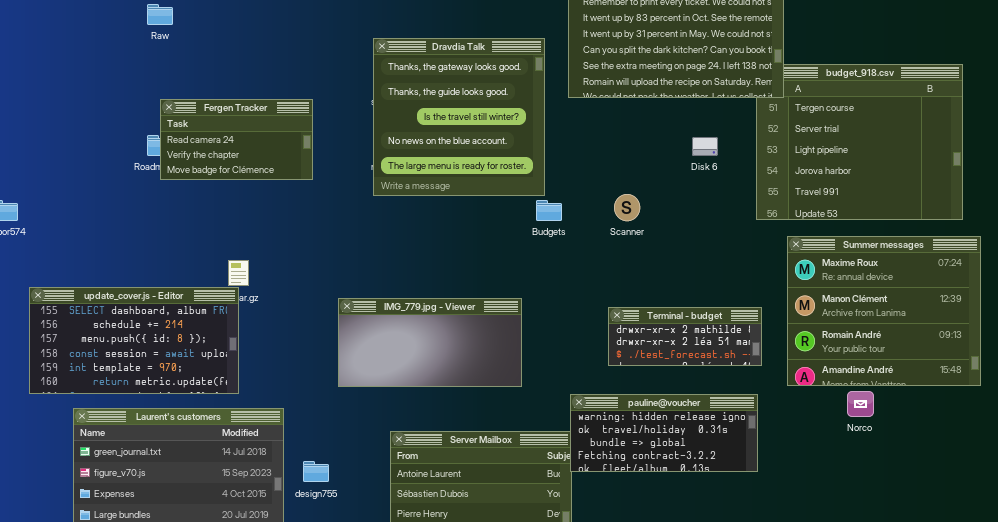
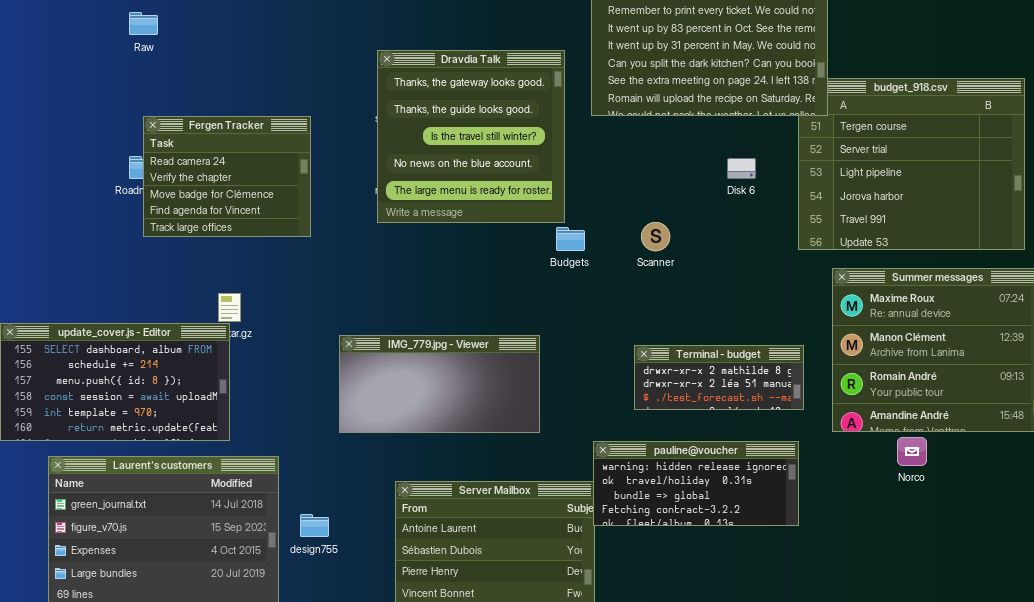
Fergen Tracker: [160,99,313,180] -> [143,116,311,237], resized

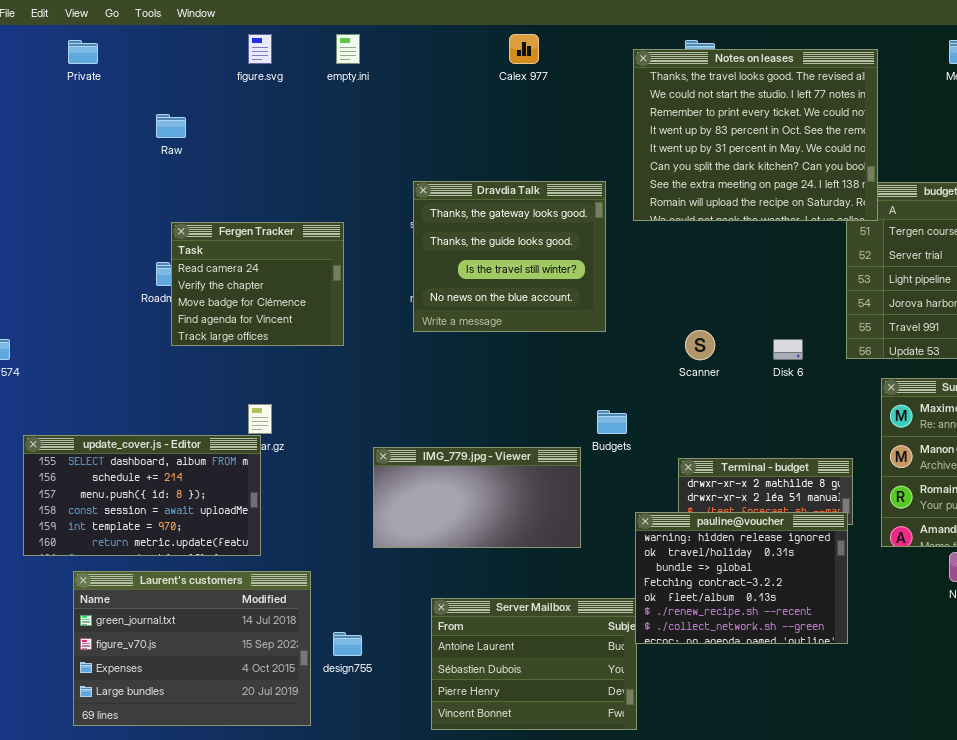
Dravdia Talk: [377,50,565,223] -> [413,181,606,332], resized
Disk 6: [727,158,756,179] -> [773,339,803,360], moved
Budgets: [556,227,585,251] -> [597,410,627,434], moved
pauline@voucher: [593,441,799,526] -> [635,512,848,644], resized

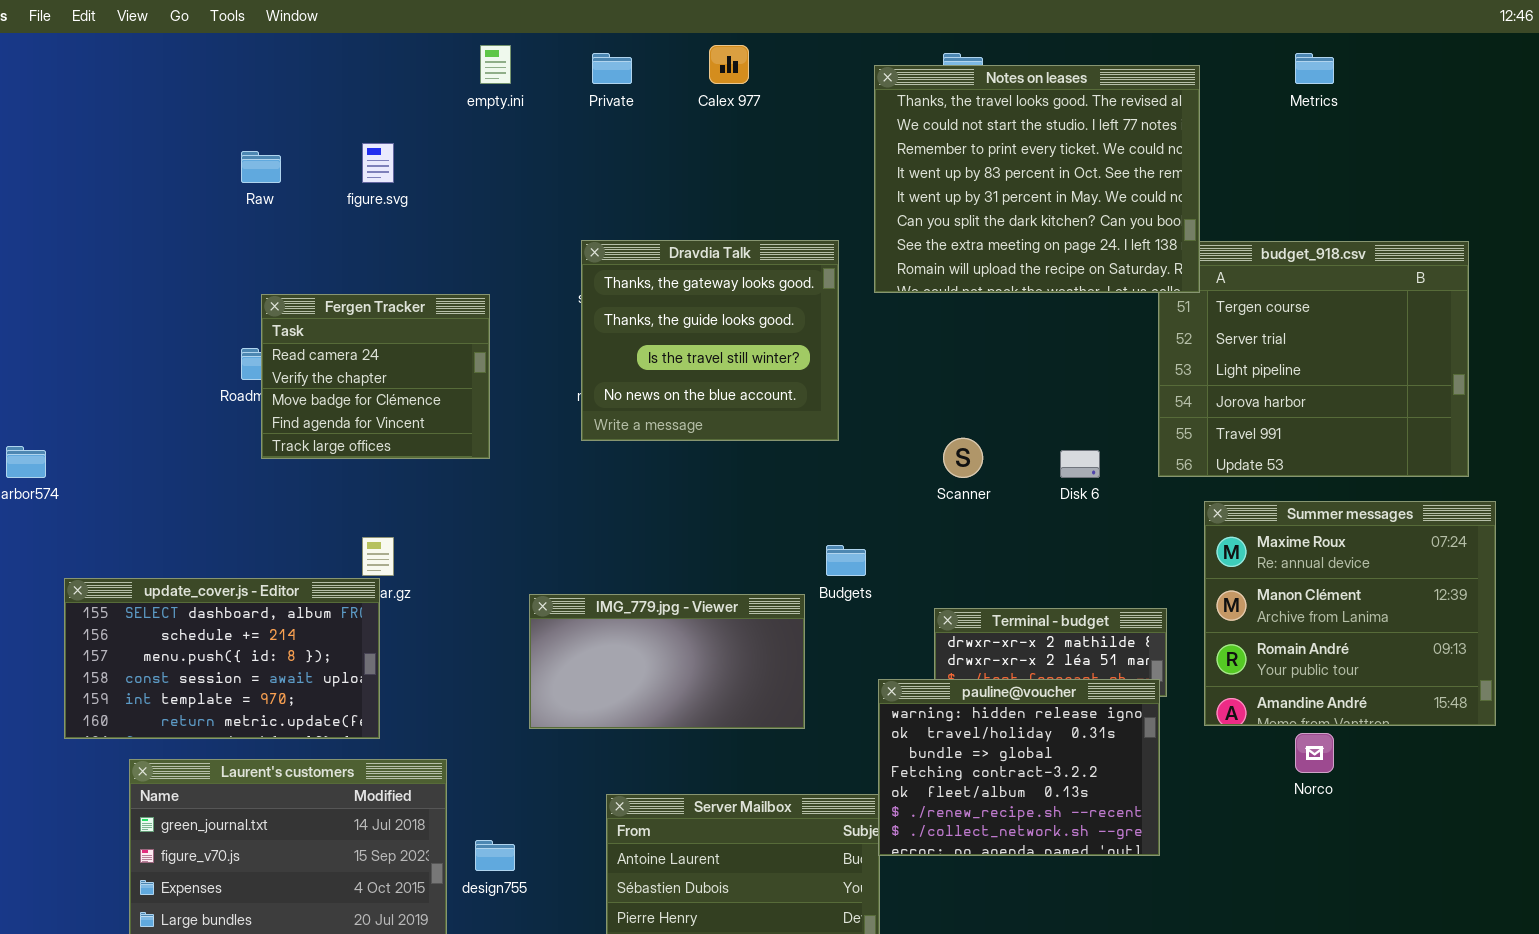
figure.svg: [248,34,272,64] -> [362,143,394,183], moved
Private: [68,40,98,64] -> [592,53,632,84], moved

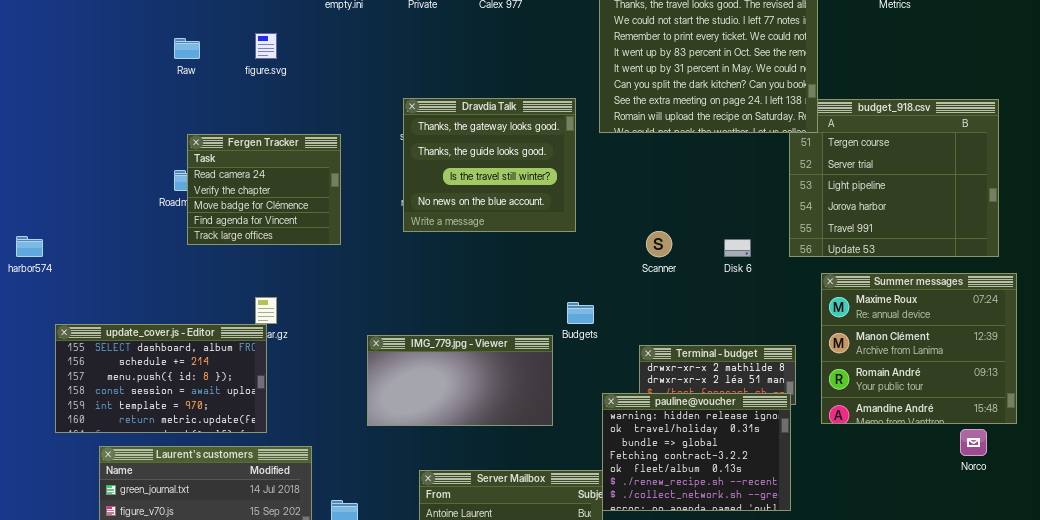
Norco: [1295,733,1334,773] -> [960,429,987,456], moved

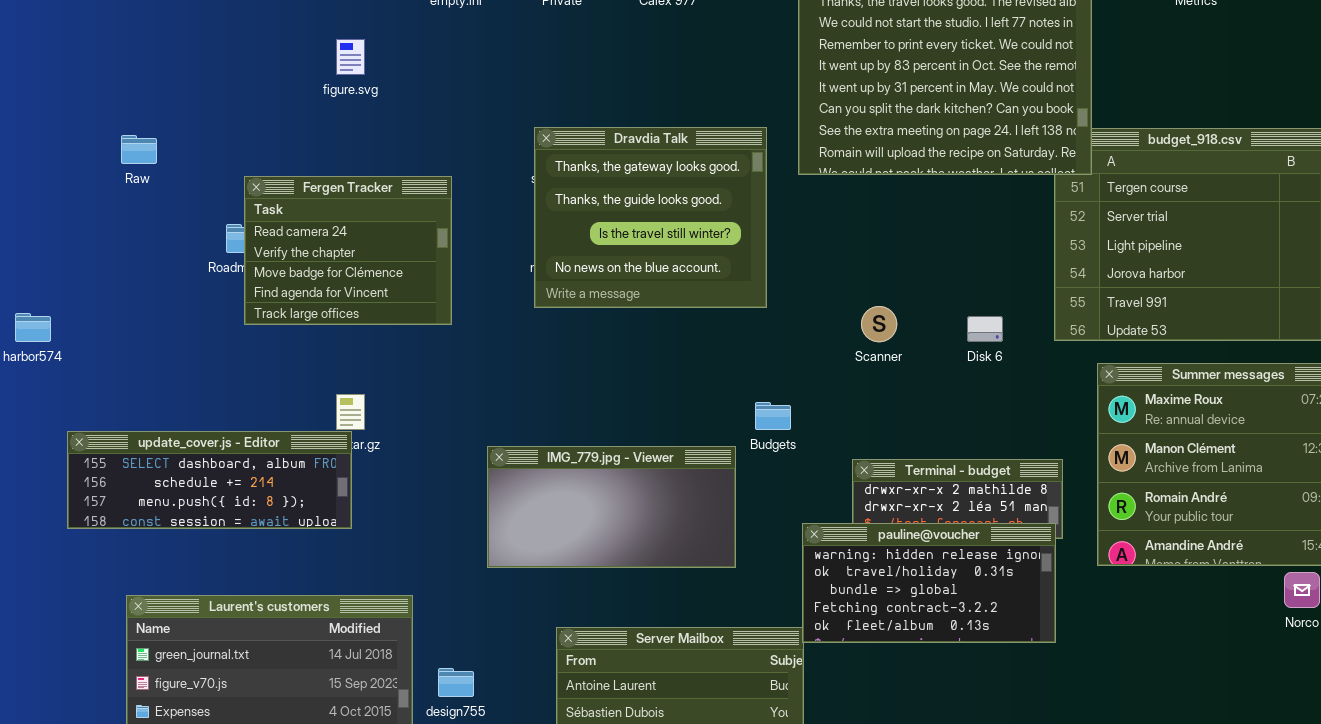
Raw: [174,38,200,59] -> [121,135,157,164], moved
update_cover.js - Editor: [55,324,267,433] -> [67,431,352,529], resized
pauline@voucher: [602,393,791,511] -> [802,523,1056,643], resized

